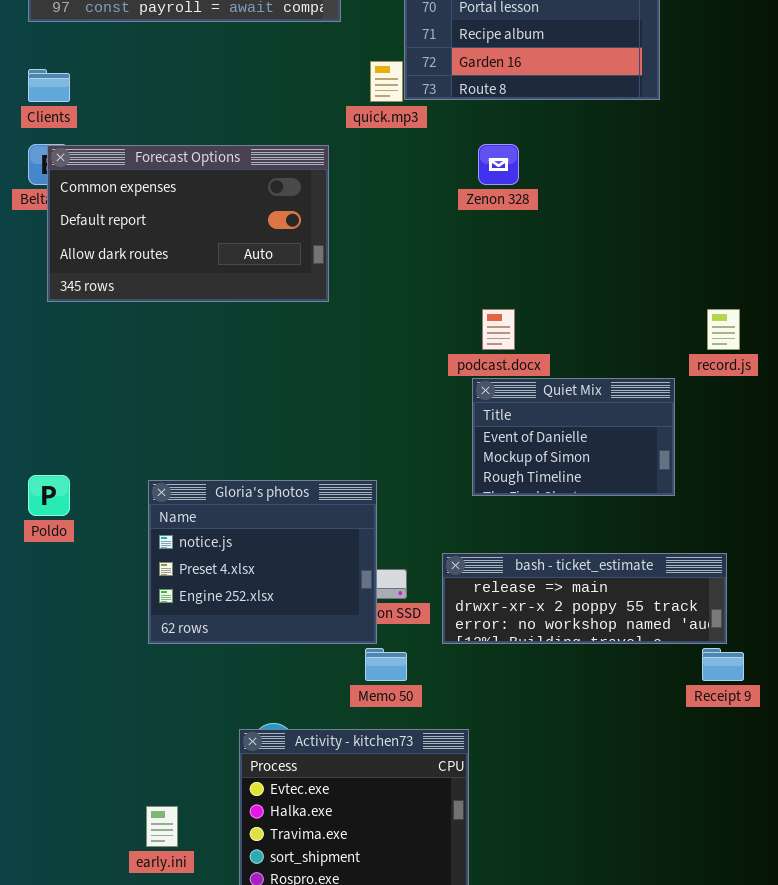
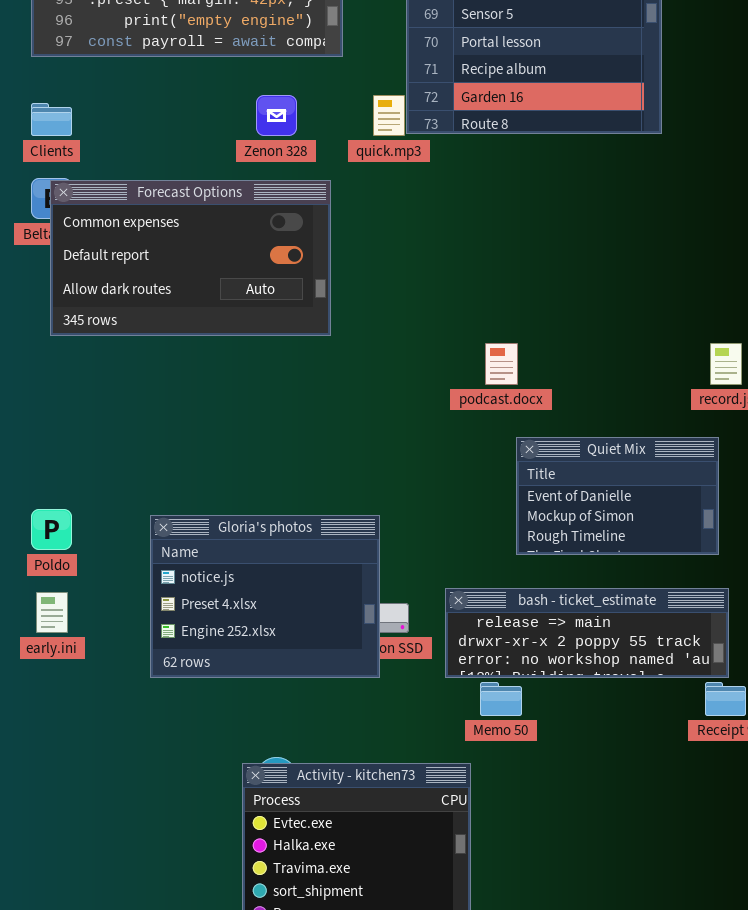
Zenon 328: [478,144,519,185] -> [256,95,297,136], moved
Quiet Mix: [472,378,675,496] -> [516,437,719,555], moved
Memo 50: [365,648,407,681] -> [480,682,522,716], moved
early.ini: [146,806,178,847] -> [36,592,68,633], moved

